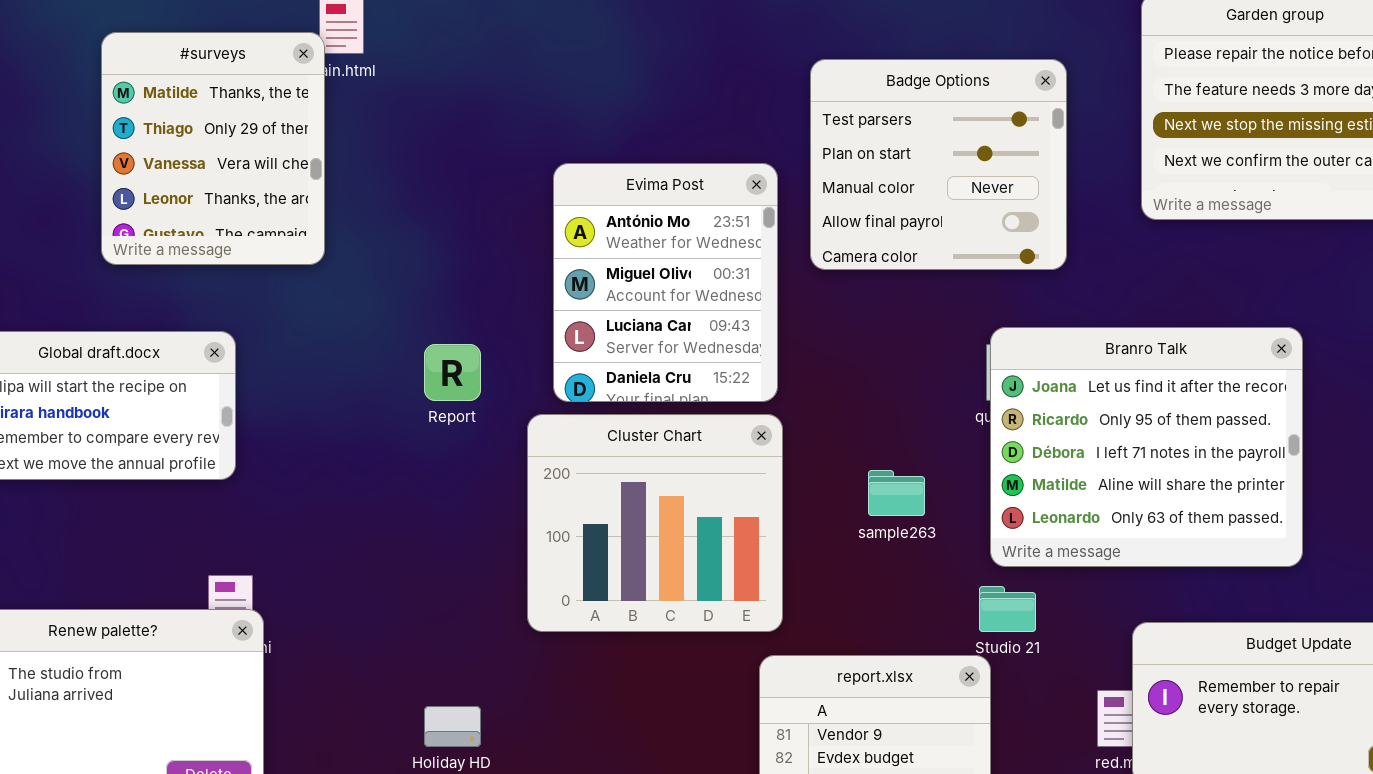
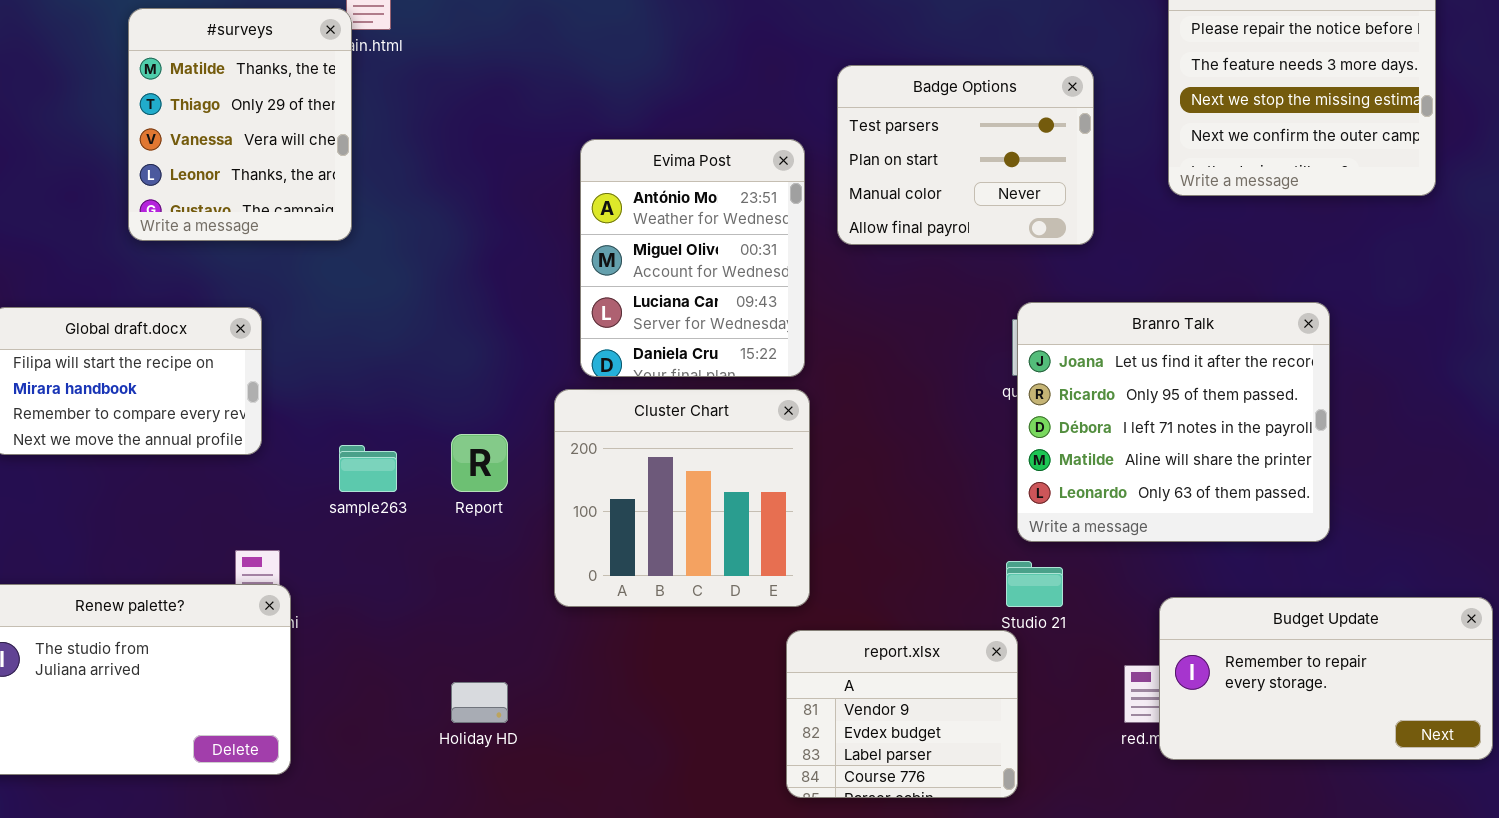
Badge Options: [810,59,1067,270] -> [837,65,1094,245], resized
Report: [424,344,481,401] -> [451,434,508,492], moved
sample263: [868,470,925,516] -> [339,445,397,492], moved

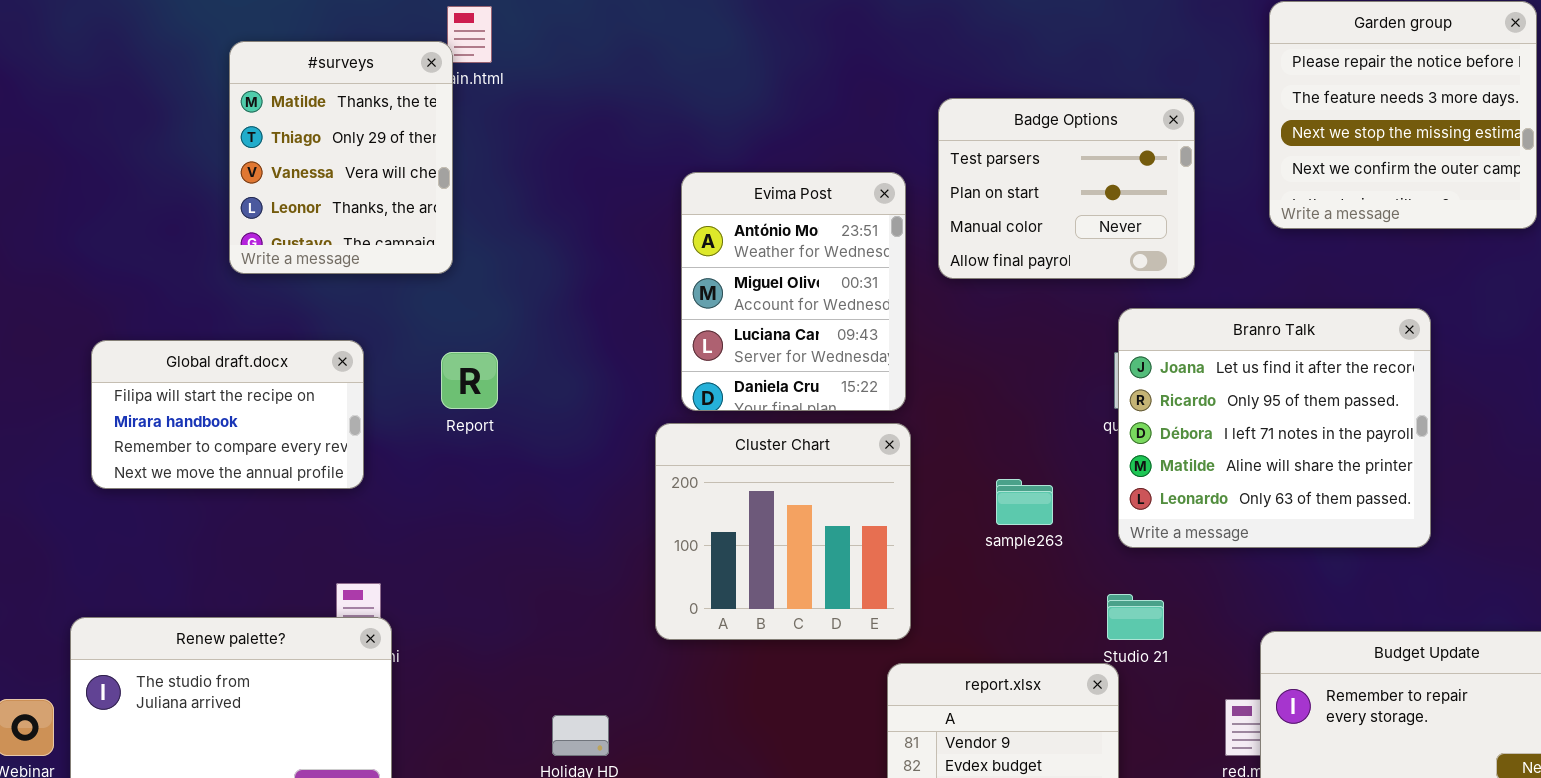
Branro Talk: [1017,302,1330,542] -> [1118,308,1431,548], moved
Report: [451,434,508,492] -> [441,352,498,409], moved
sample263: [339,445,397,492] -> [996,479,1053,525], moved

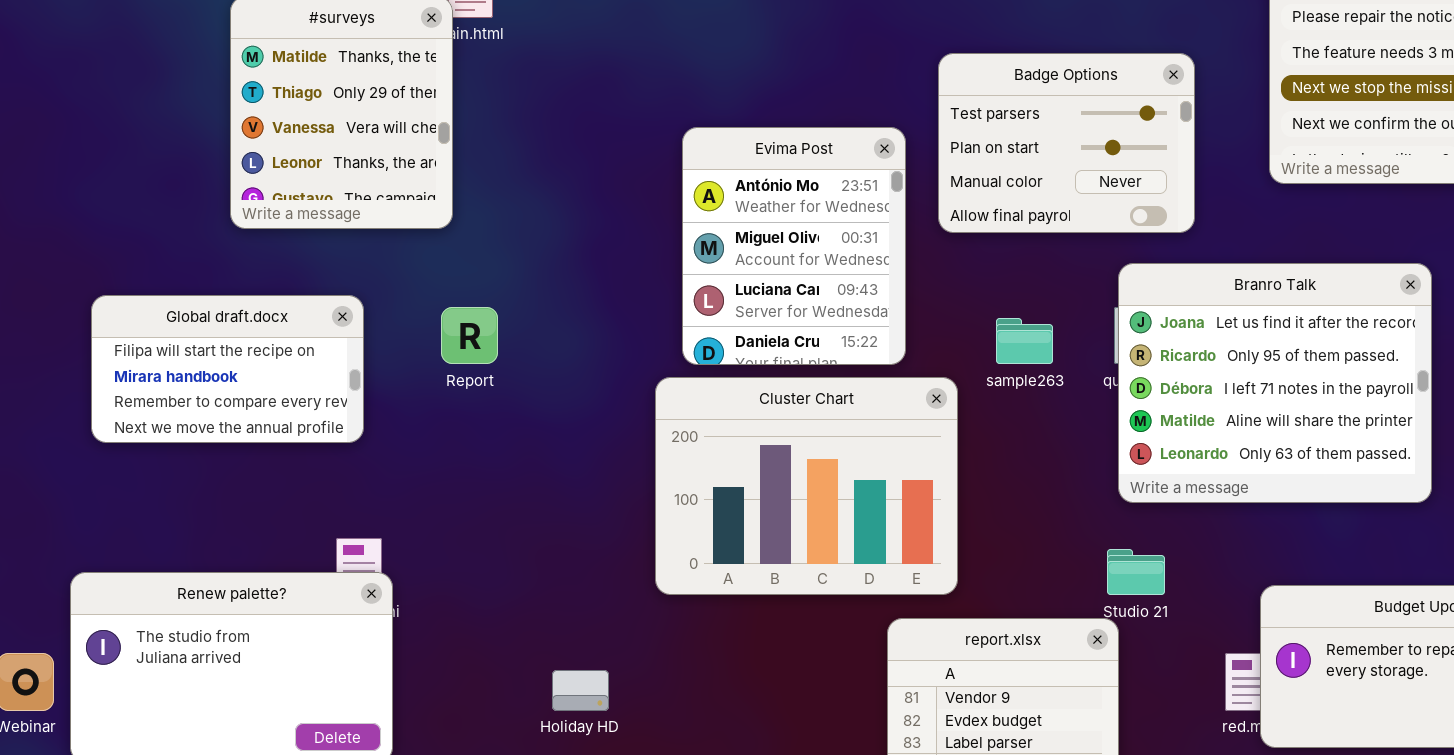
Cluster Chart: [655,423,911,640] -> [655,377,958,595], resized
sample263: [996,479,1053,525] -> [996,318,1053,364], moved

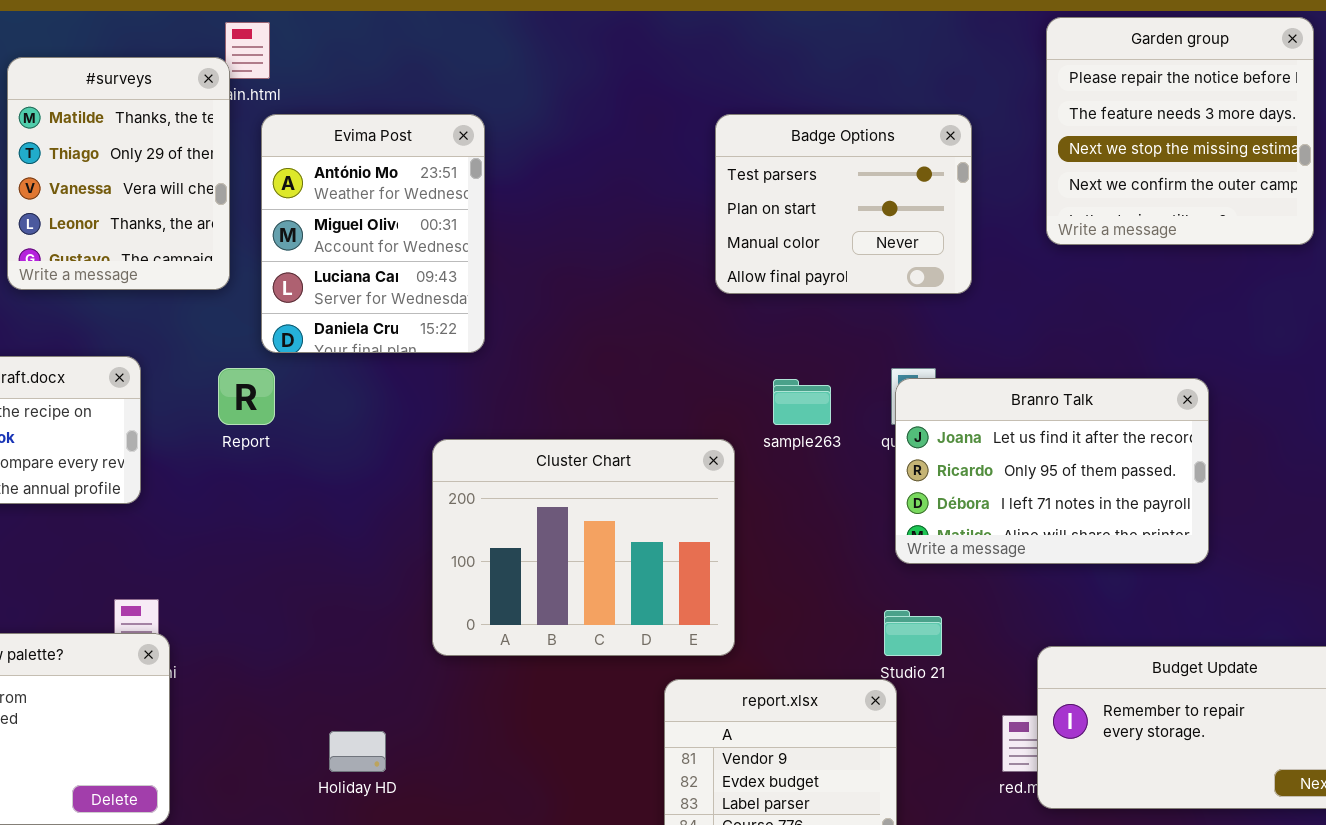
Evima Post: [682,127,906,365] -> [261,114,485,353], moved
Branro Talk: [1118,263,1432,503] -> [895,378,1209,564], resized

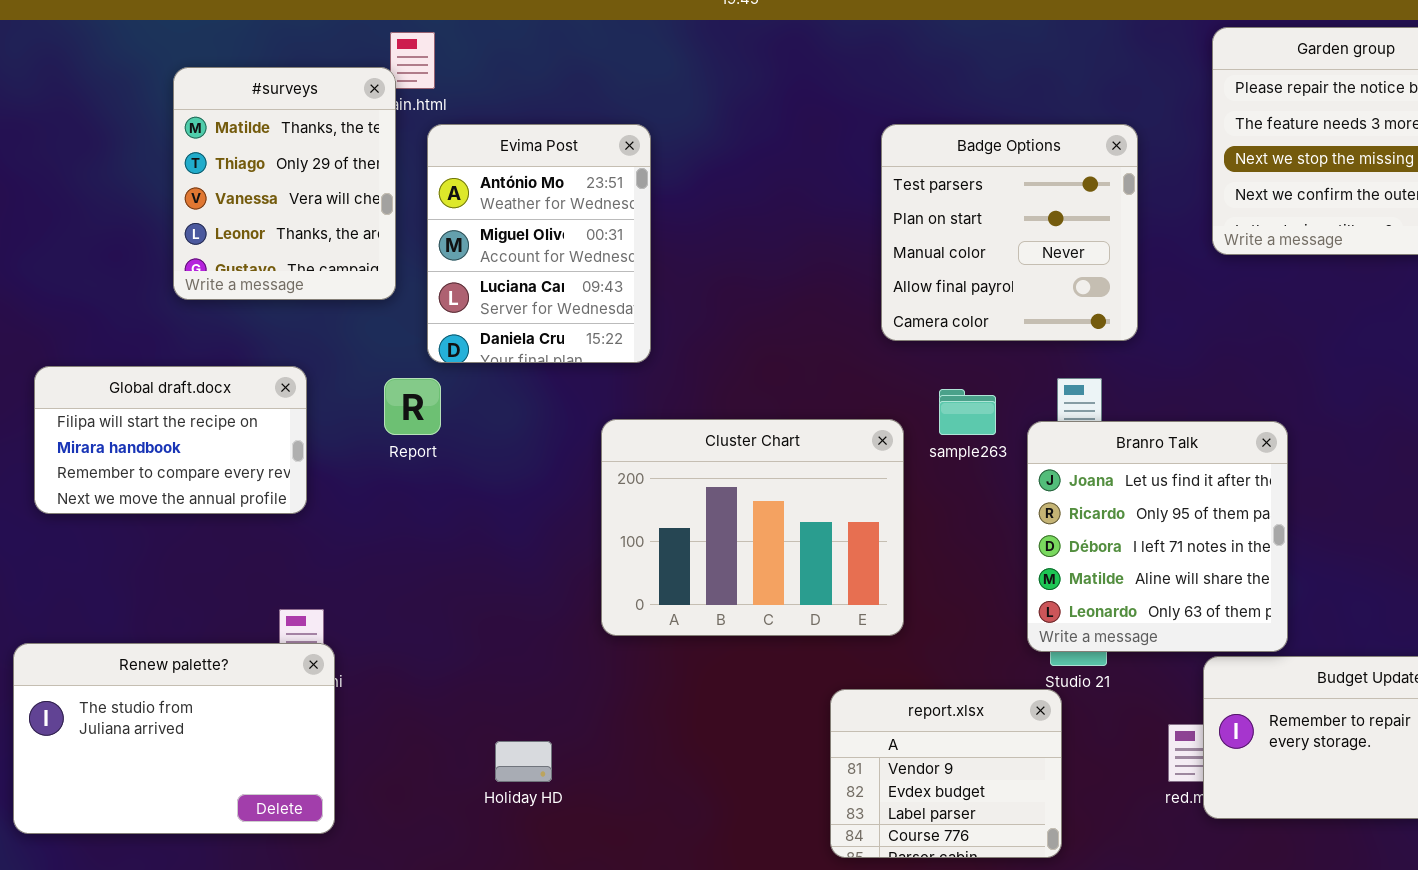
Badge Options: [715,114,972,294] -> [881,124,1138,341], resized
Branro Talk: [895,378,1209,564] -> [1027,421,1288,652], moved, resized
Cluster Chart: [432,439,735,656] -> [601,419,904,636], moved

